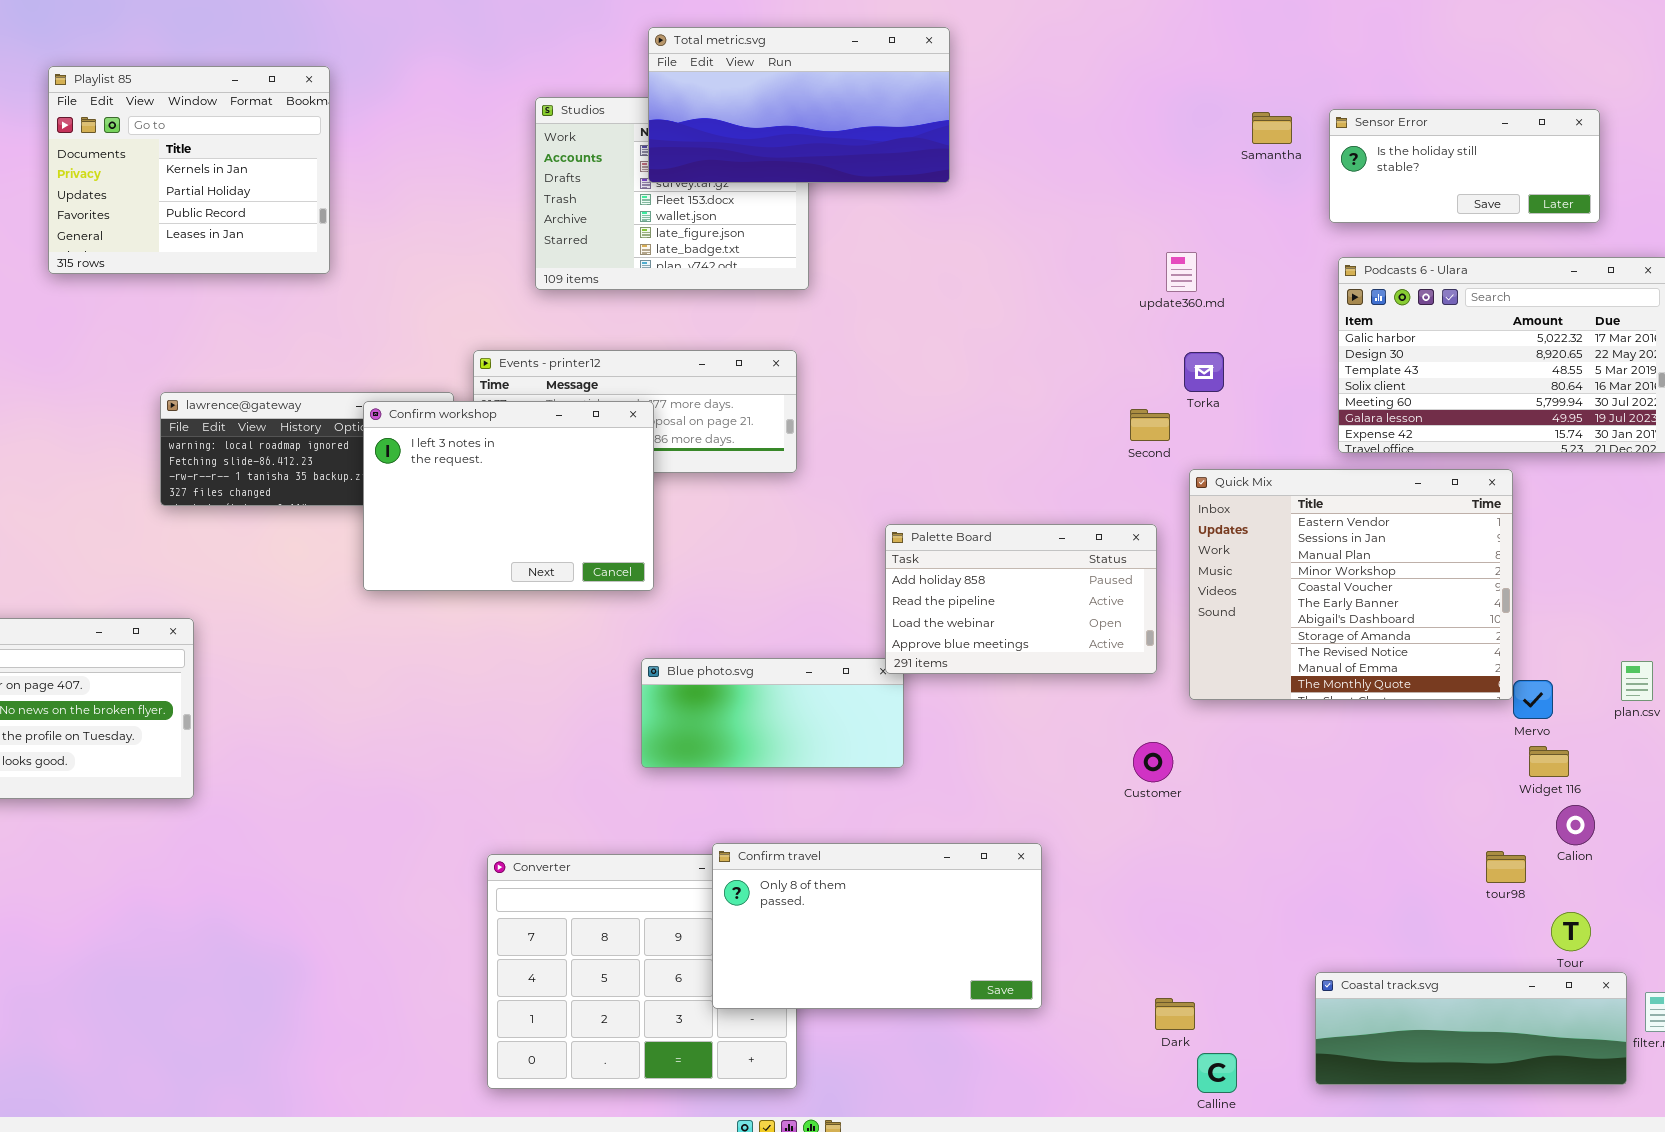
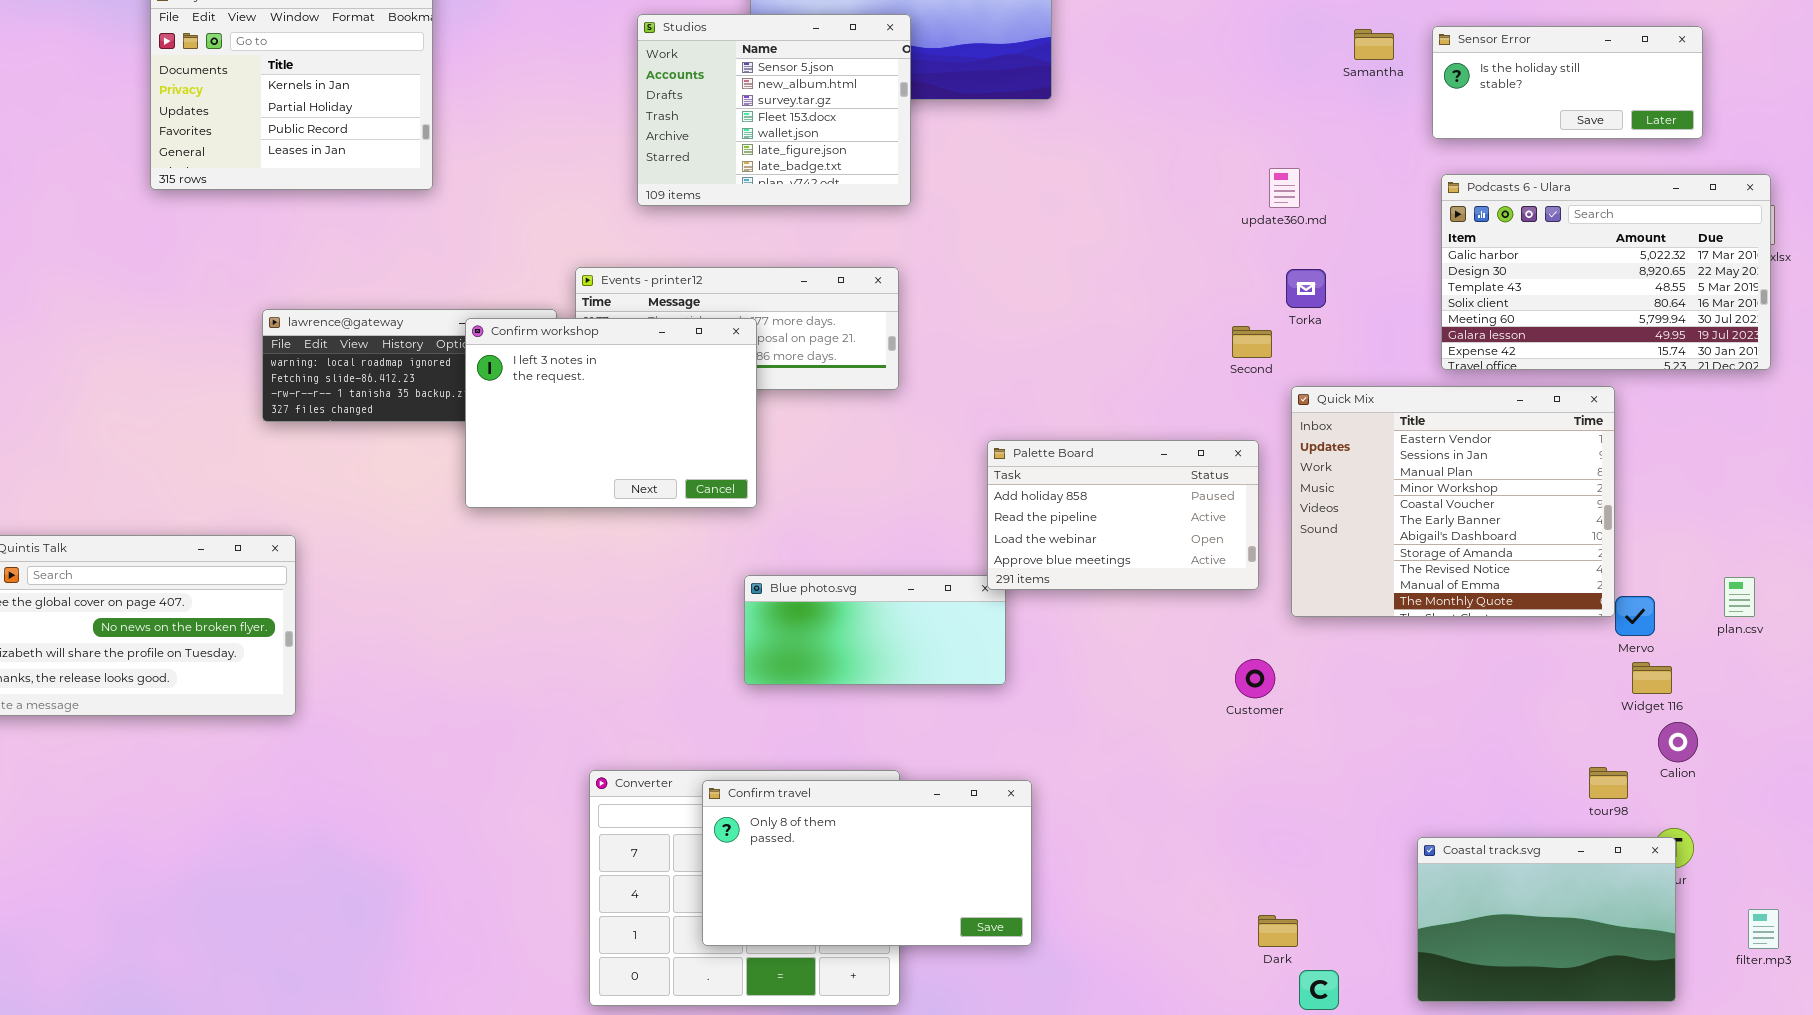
Studios: [535,97,809,290] -> [637,14,911,206], raised
Confirm travel: [712,843,1042,1009] -> [702,780,1032,946], moved
Coastal track.svg: [1315,972,1627,1085] -> [1417,837,1676,1002], resized

